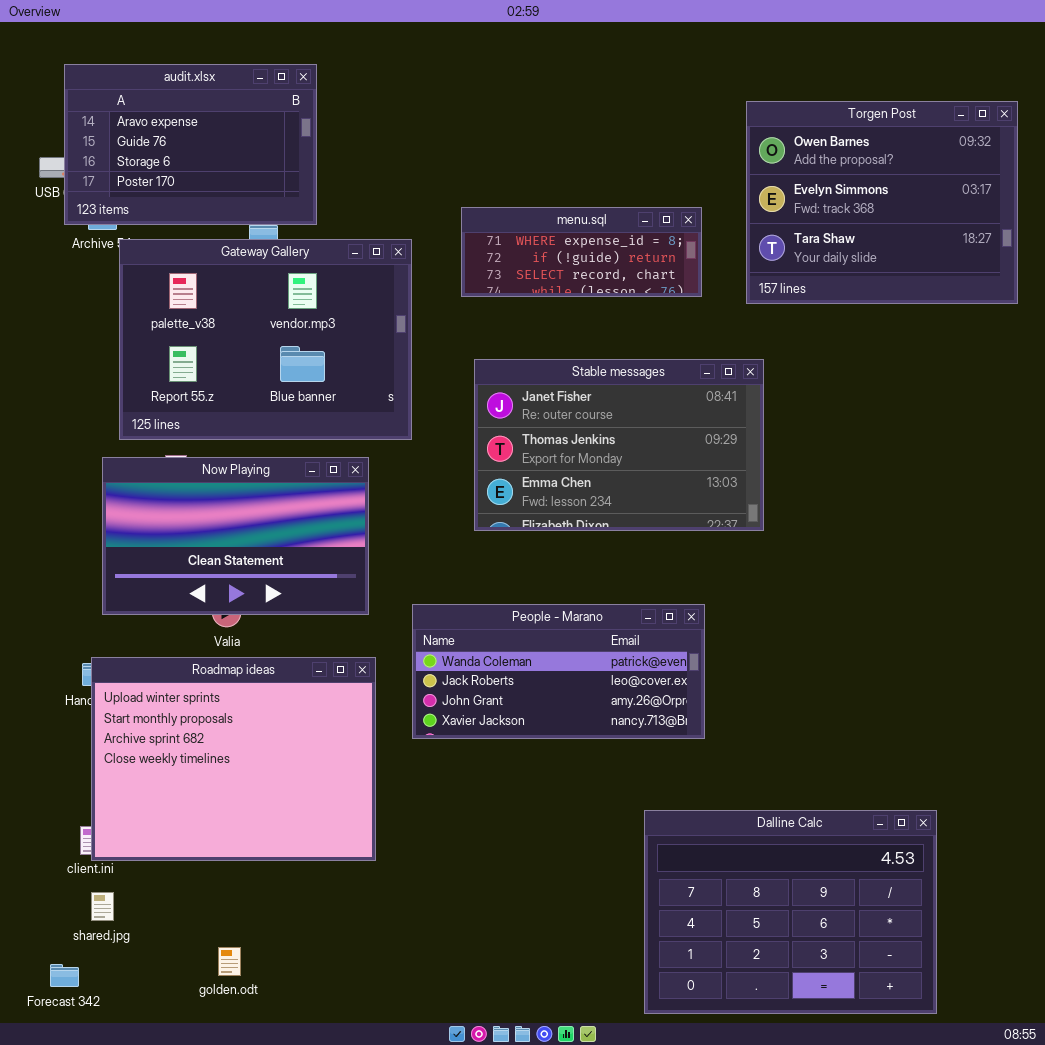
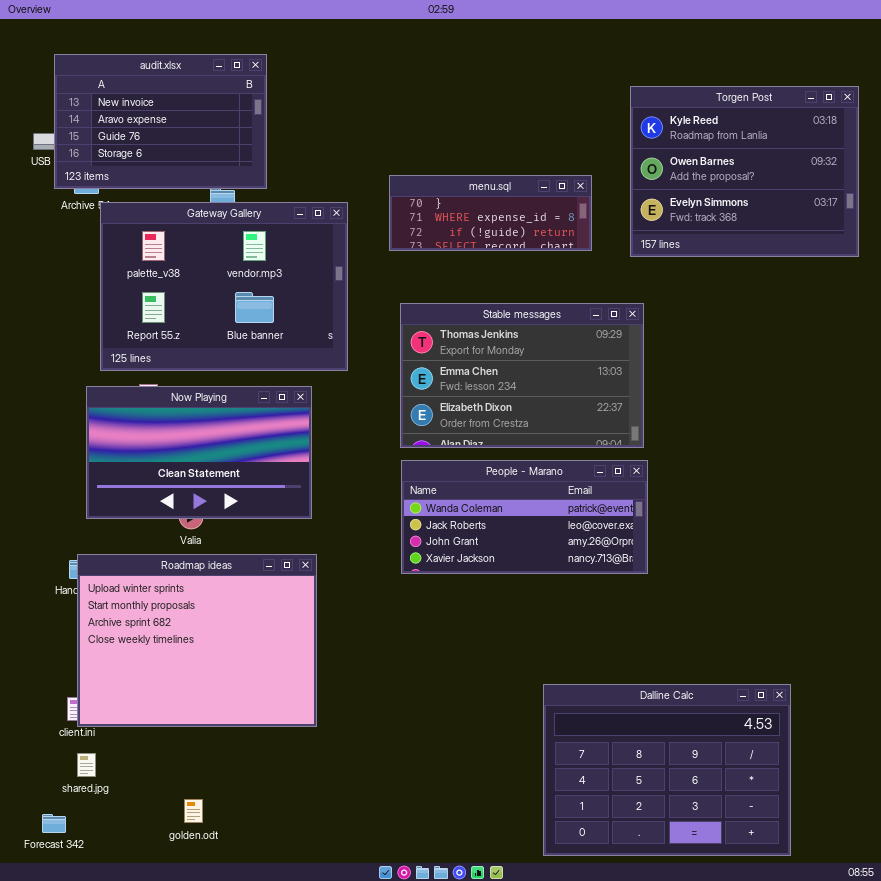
audit.xlsx: [64,64,317,225] -> [54,54,267,189], scrolled up 1 row
Torgen Post: [746,101,1018,304] -> [630,86,859,257], scrolled up 1 row
menu.sql: [461,207,702,297] -> [389,175,592,251], scrolled up 1 row
Stable messages: [474,359,764,531] -> [400,303,644,448], scrolled down 1 row
People - Marano: [412,604,705,739] -> [401,460,648,574], moved

